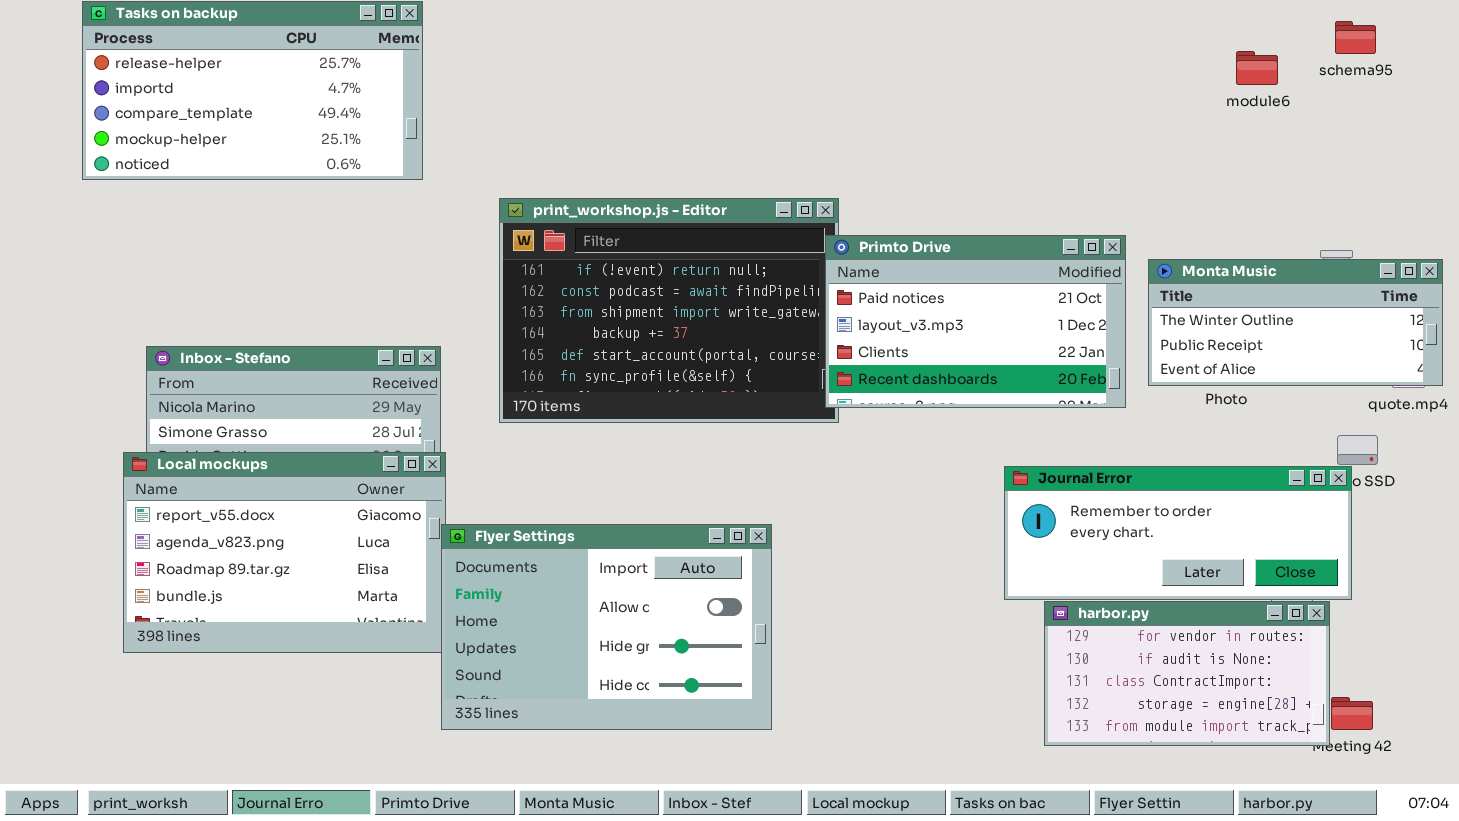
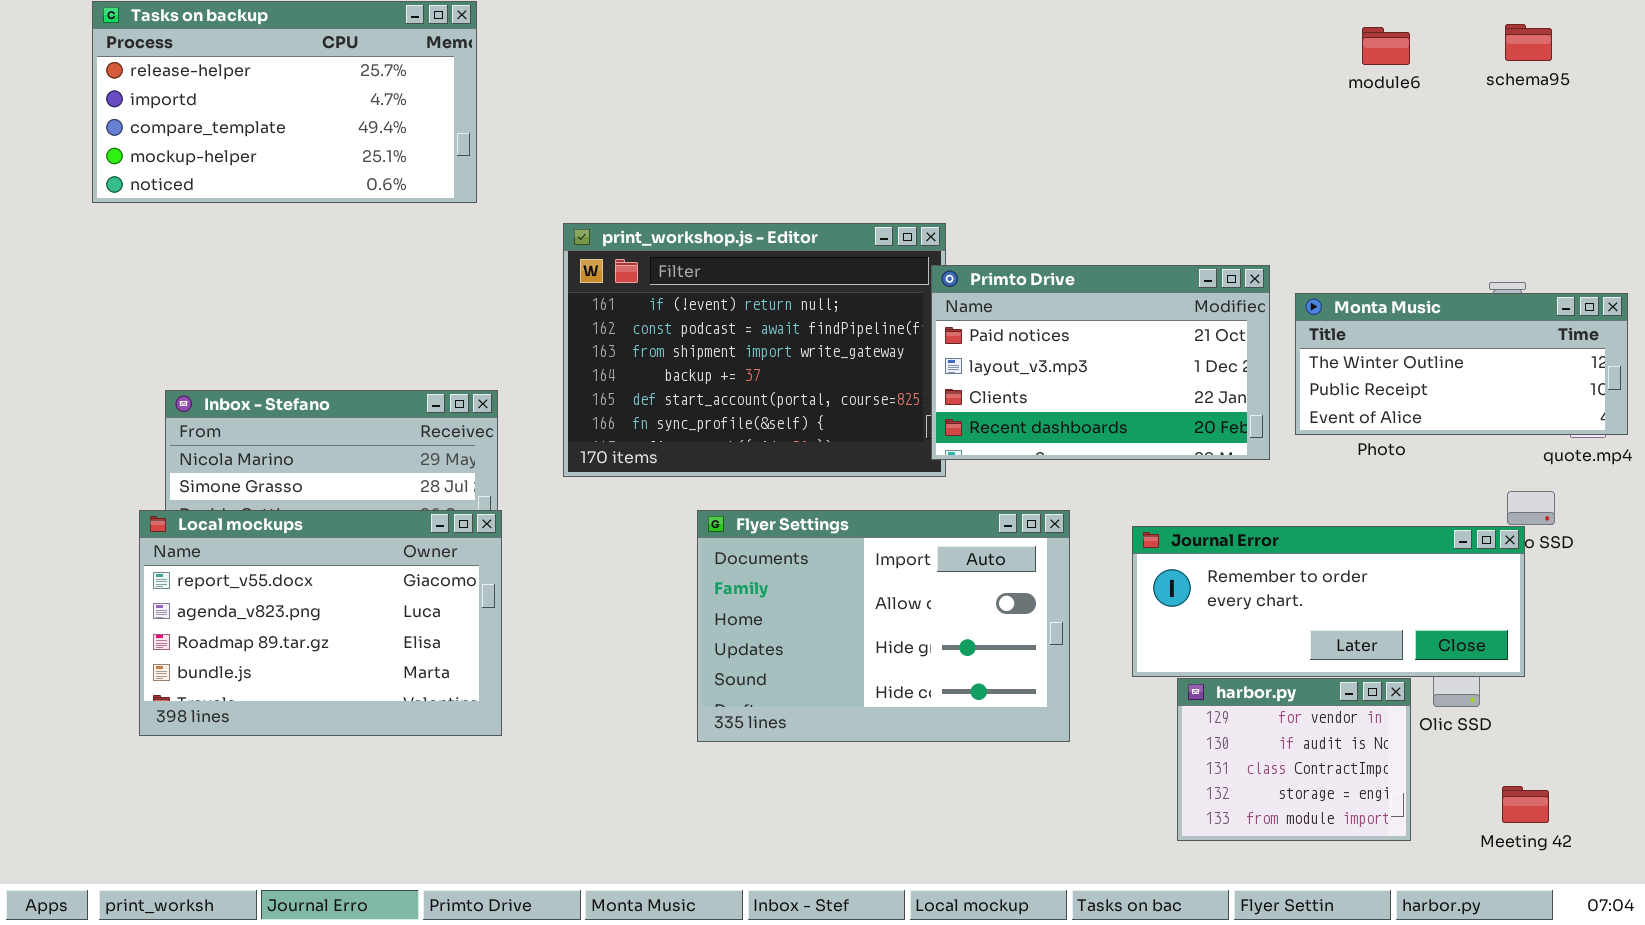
module6: [1236,51,1278,85] -> [1362,27,1410,65], moved
Flyer Settings: [441,524,772,730] -> [697,510,1070,742], moved
harbor.py: [1044,601,1330,746] -> [1177,678,1411,841], resized

